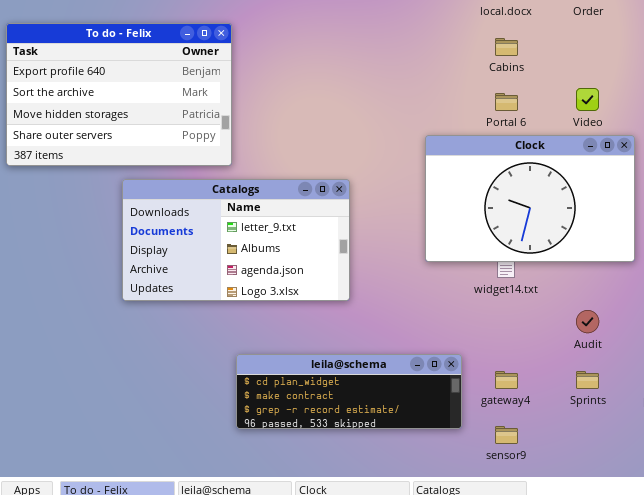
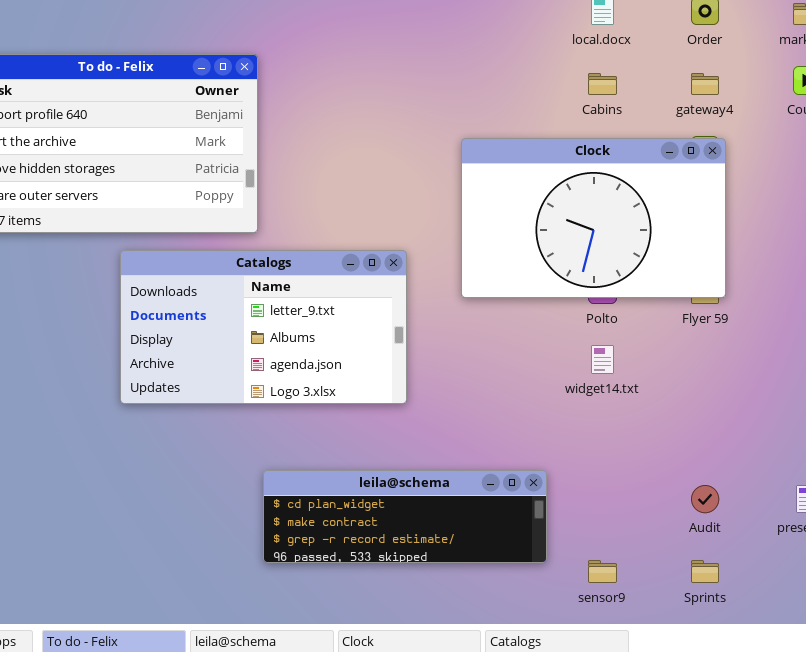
Clock: [425,135,635,262] -> [461,138,726,298], moved
Audit: [576,310,599,333] -> [691,485,719,513], moved
gateway4: [495,371,518,389] -> [691,73,719,95], moved
Sprints: [576,371,599,389] -> [691,560,719,583], moved

